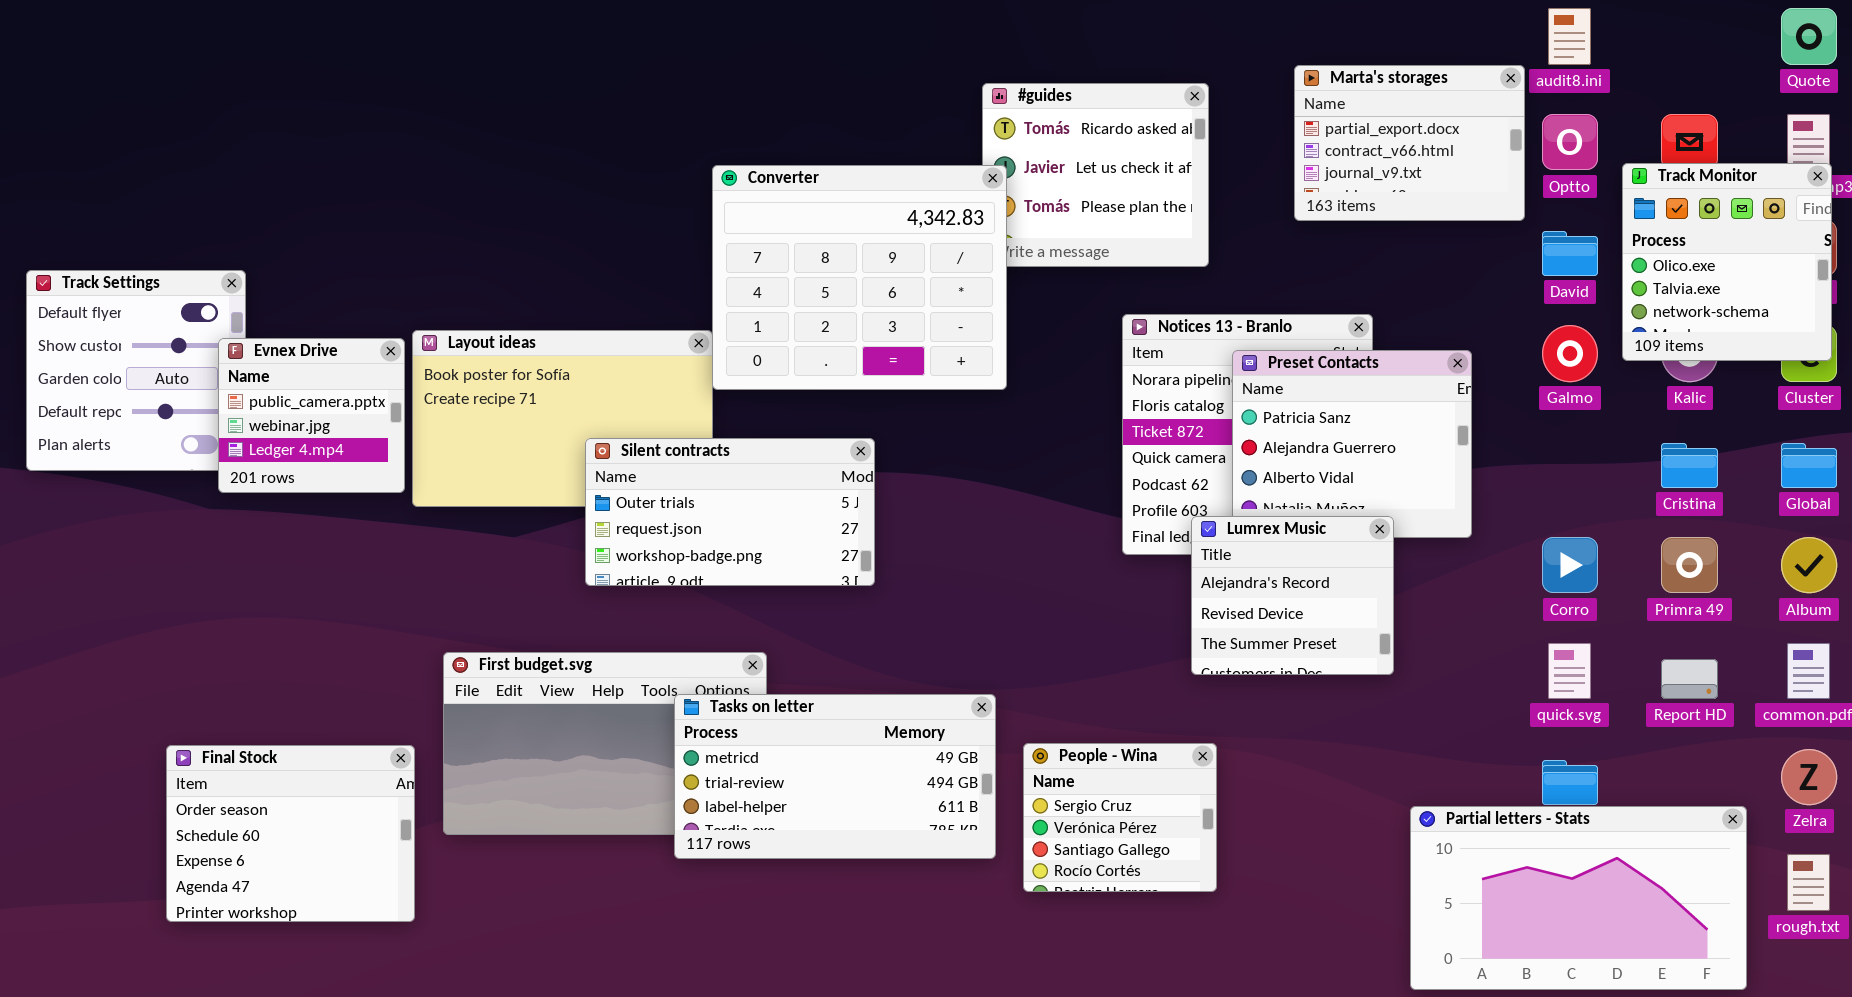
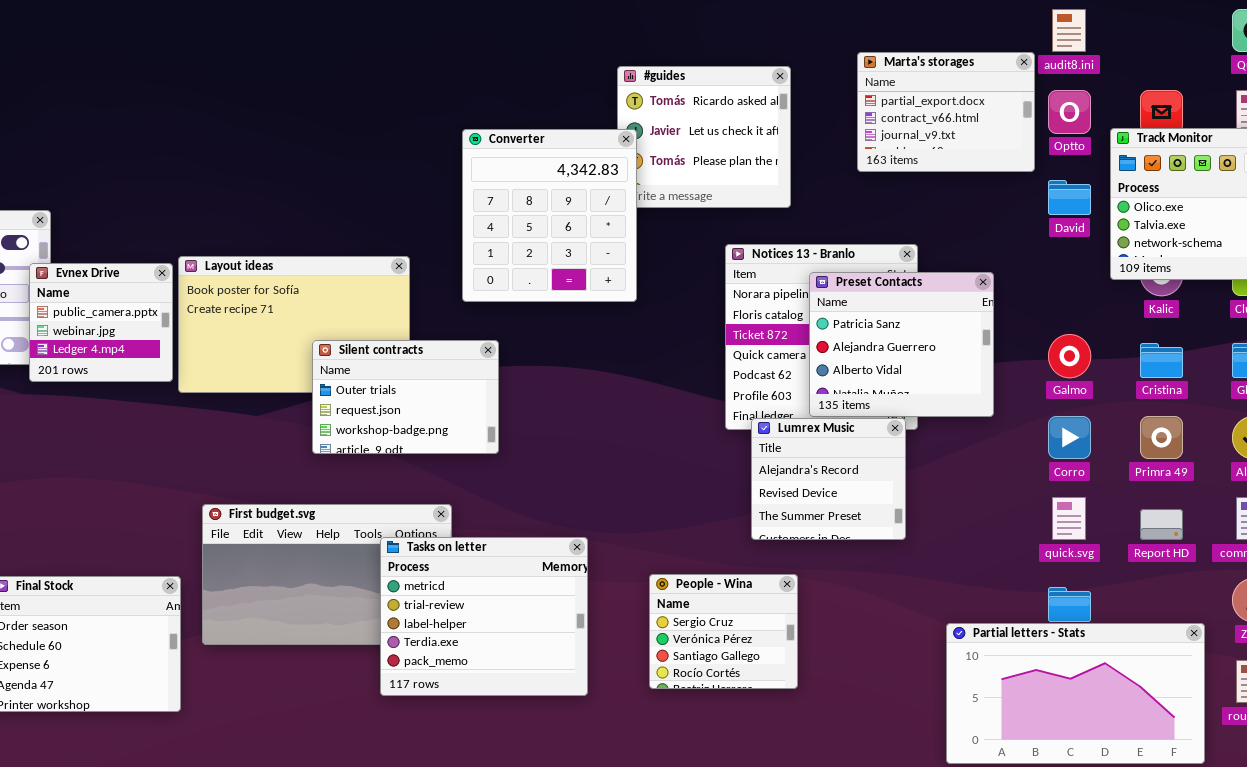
Converter: [712,165,1007,390] -> [462,129,637,302], resized
Galmo: [1542,325,1598,382] -> [1048,334,1091,378], moved
Silent contracts: [585,438,875,586] -> [312,340,499,454], resized
Lumrex Music: [1191,516,1394,675] -> [751,418,906,540], moved
Tasks on letter: [674,694,996,859] -> [380,537,588,696], resized

